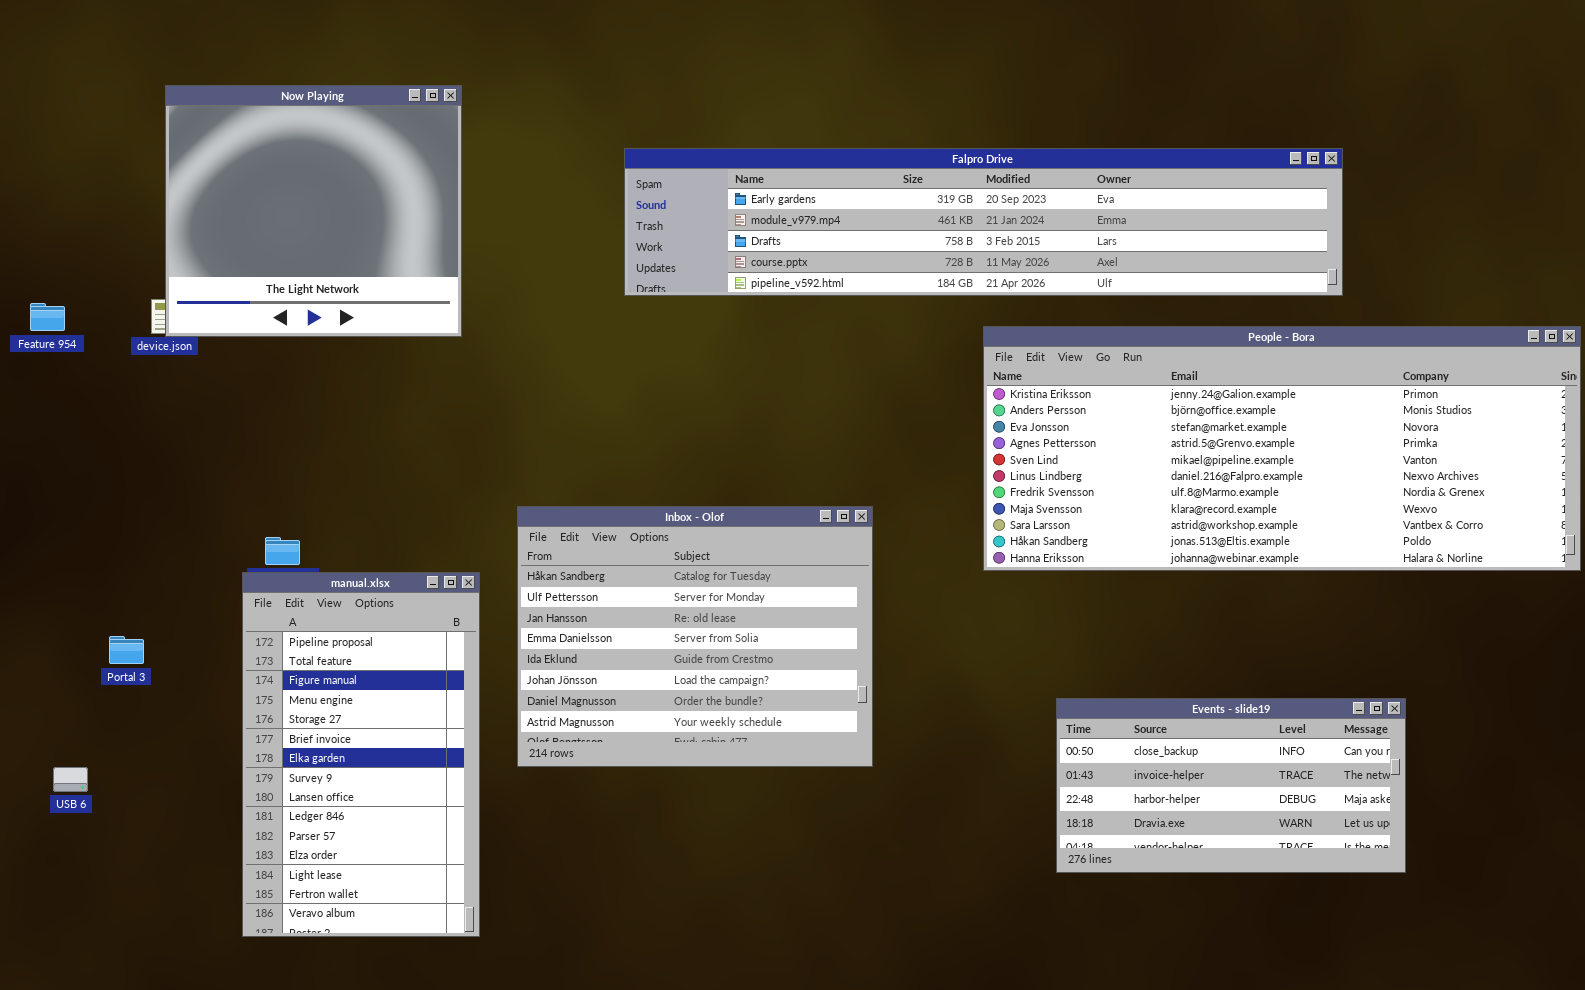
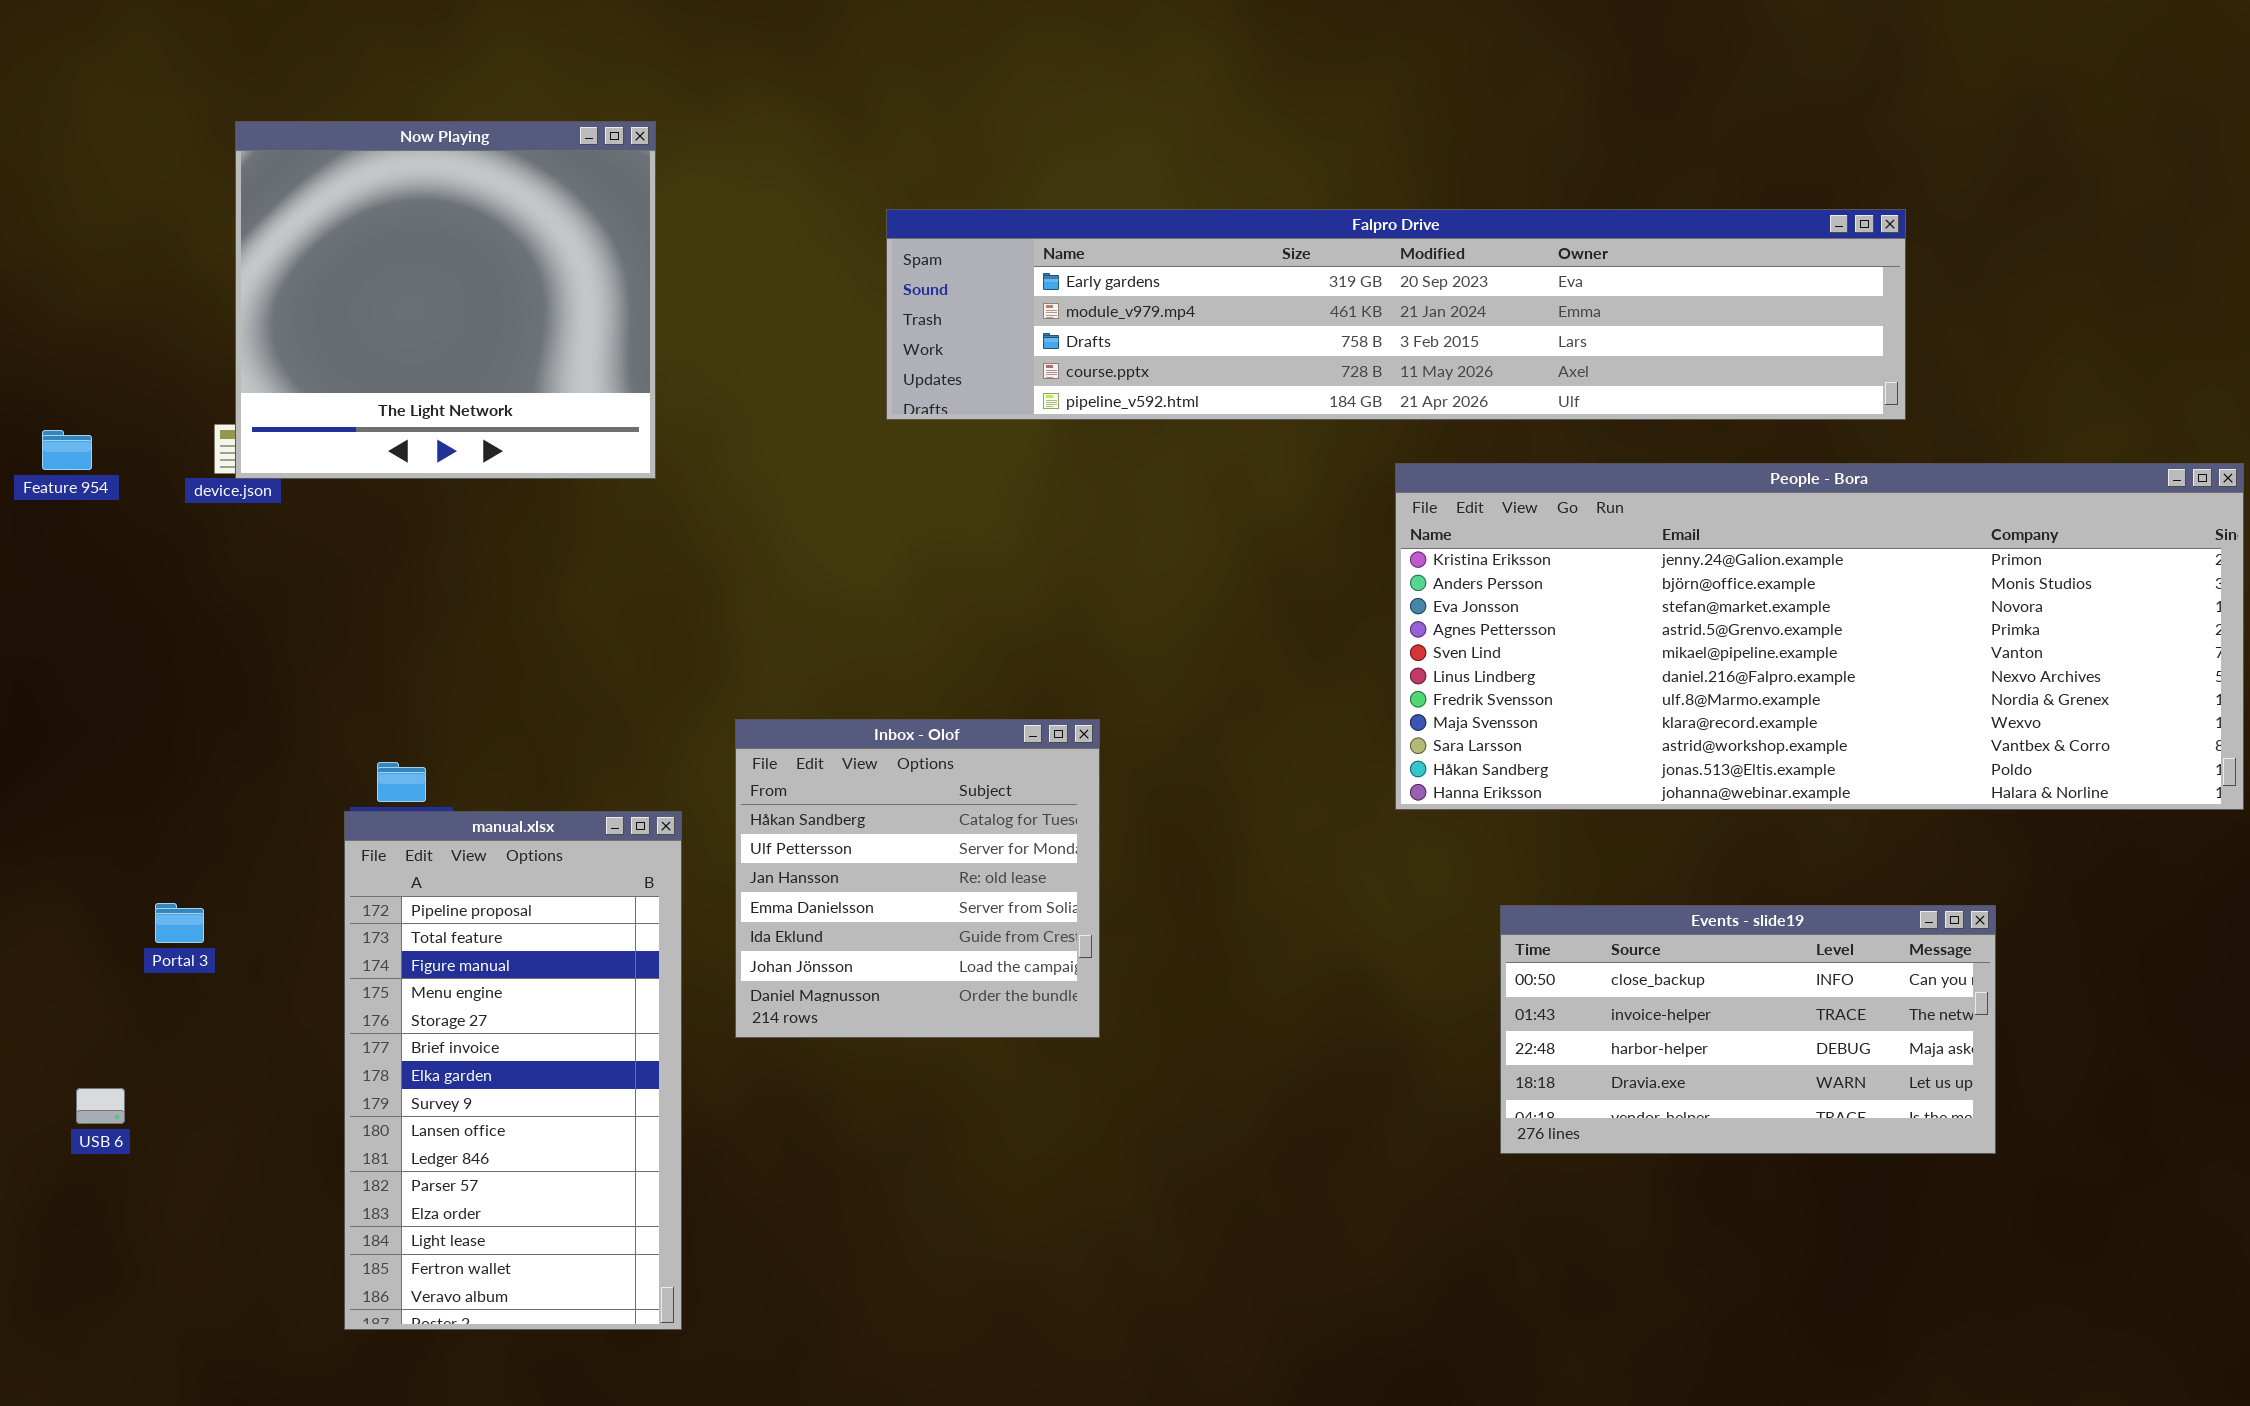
Inbox - Olof: [517,506,873,767] -> [735,719,1100,1038], resized
Events - slide19: [1056,698,1406,873] -> [1500,905,1996,1154], moved

